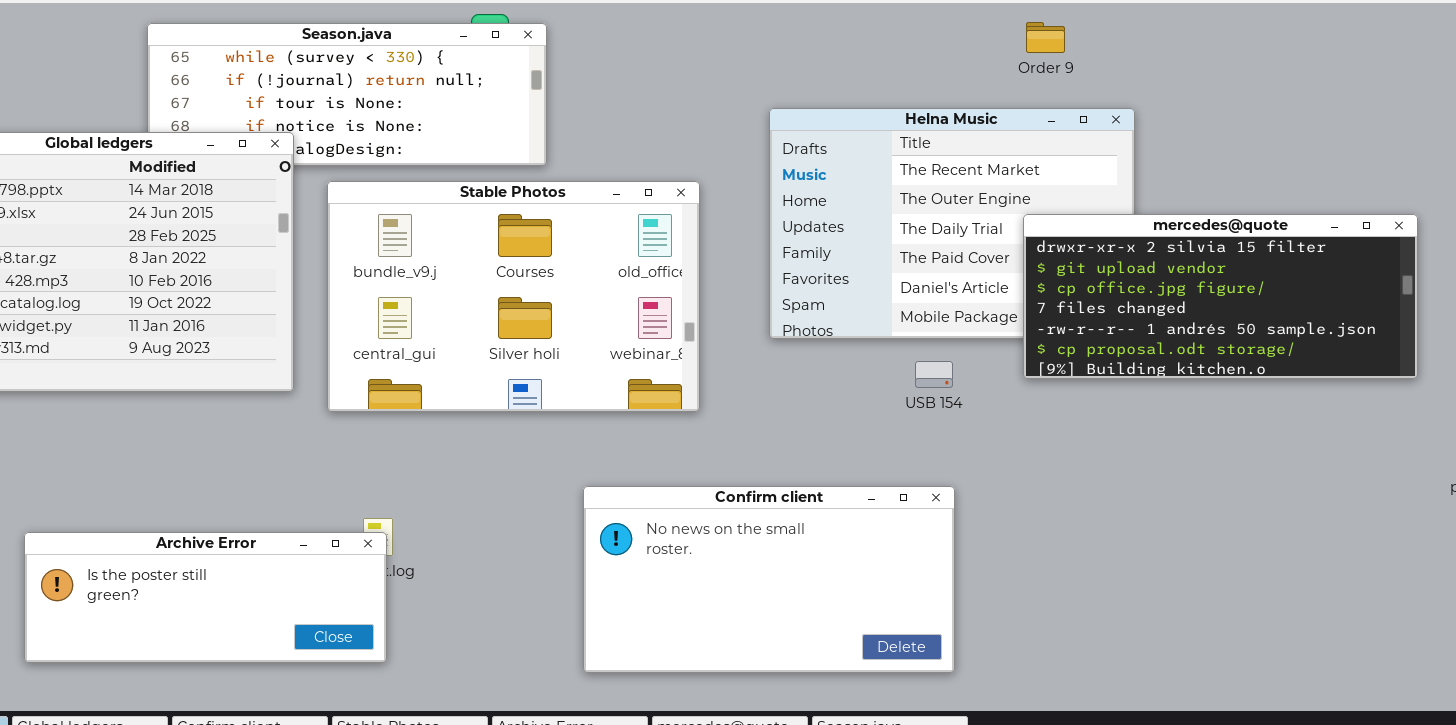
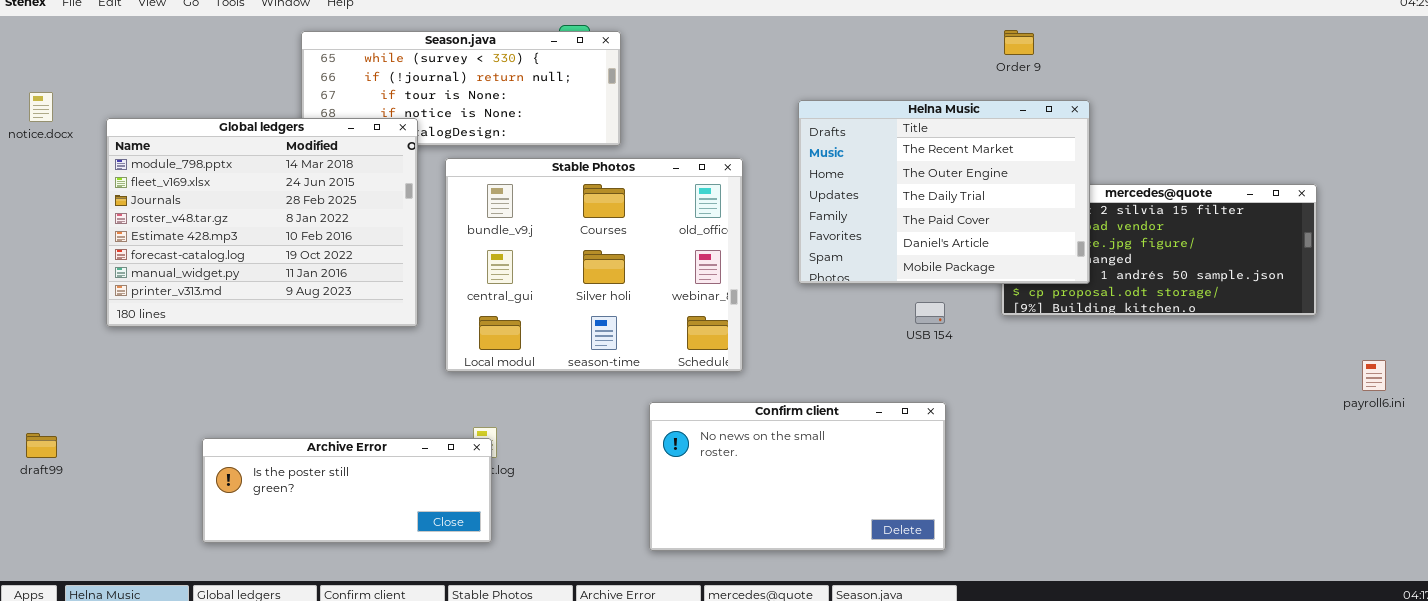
Helna Music: [769,108,1135,339] -> [798,100,1090,284], raised
Stable Photos: [327,181,700,412] -> [445,158,743,372], resized

